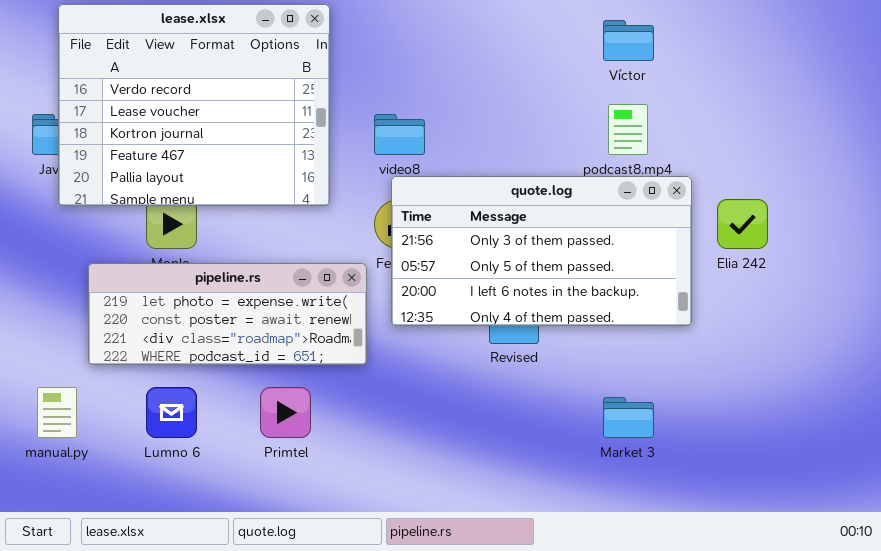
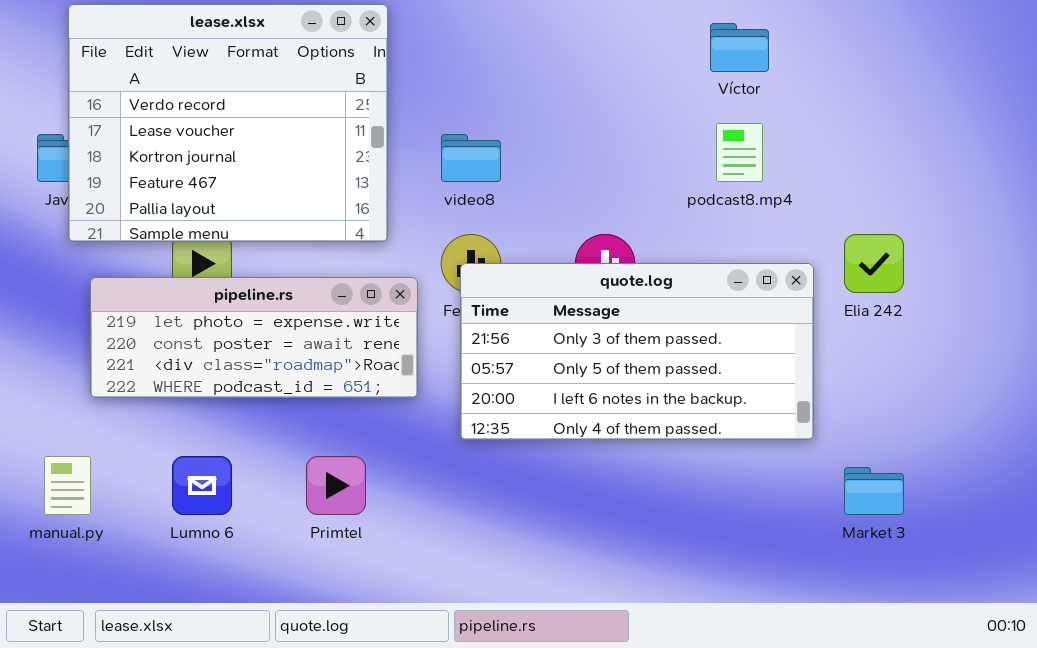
quote.log: [391,176,692,326] -> [460,263,814,440], moved
pipeline.rs: [88,263,367,365] -> [90,277,418,398], moved
Market 3: [603,397,654,438] -> [844,467,904,515], moved

